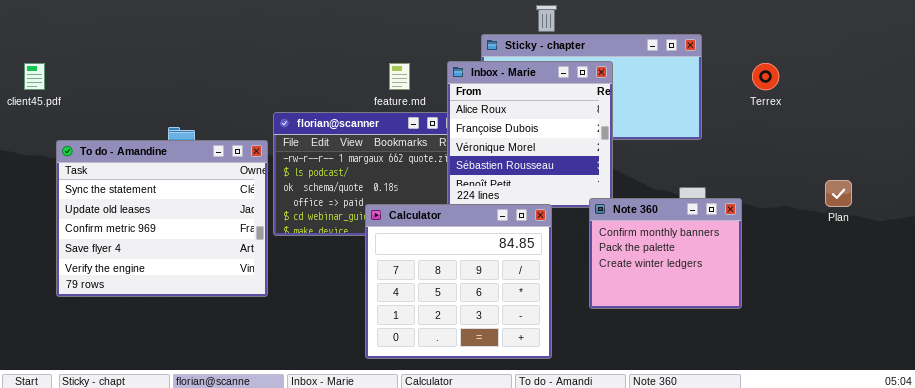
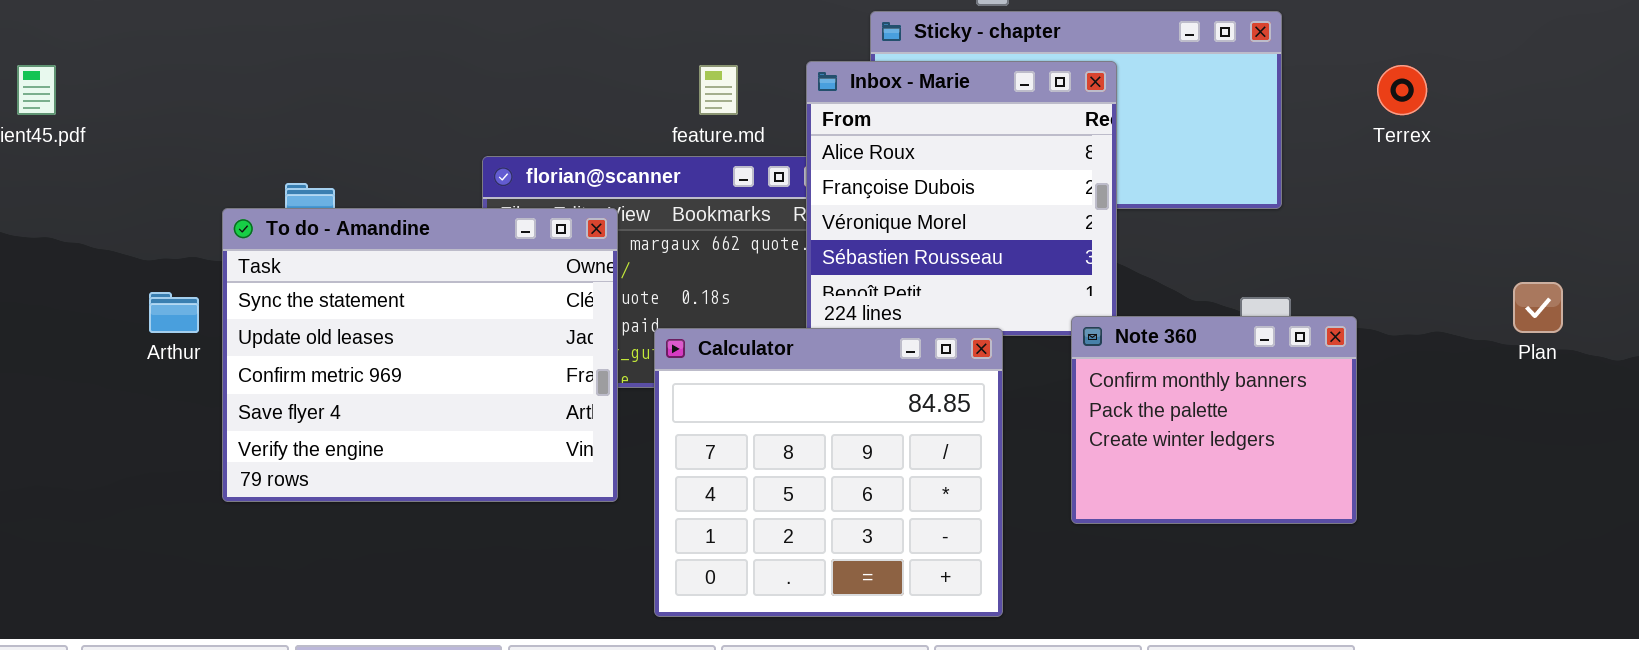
To do - Amandine: [56,140,268,297] -> [222,208,618,502], moved

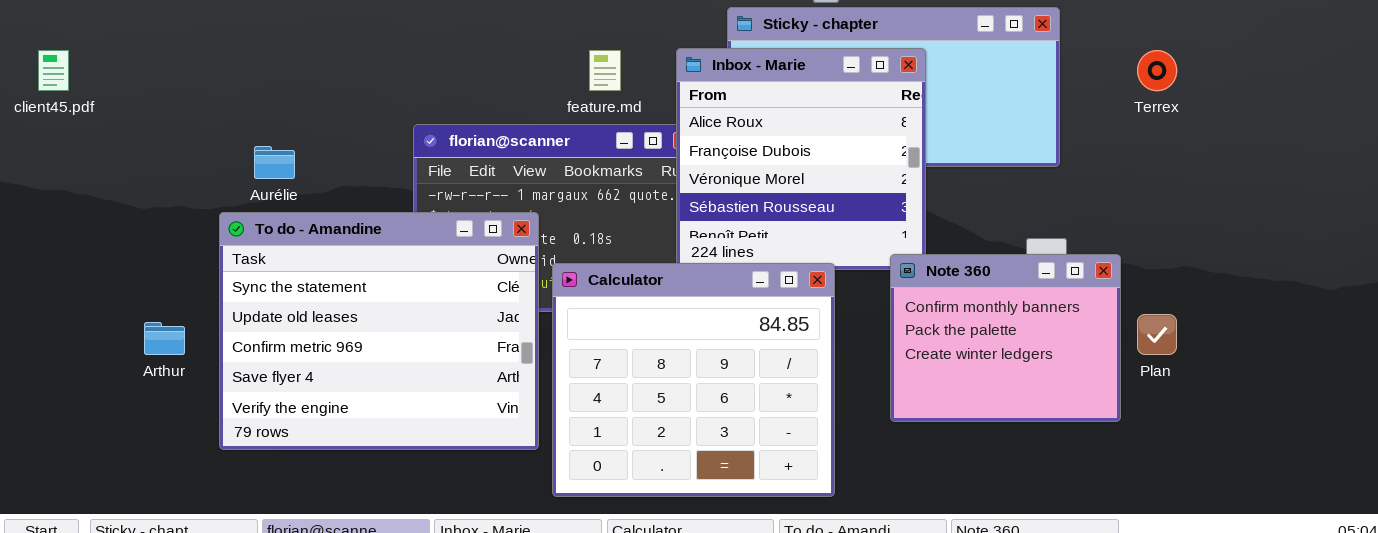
To do - Amandine: [222,208,618,502] -> [219,212,539,450], moved
Plan: [1513,282,1563,333] -> [1137,314,1177,355], moved
Arthur: [149,292,199,333] -> [144,322,185,355], moved

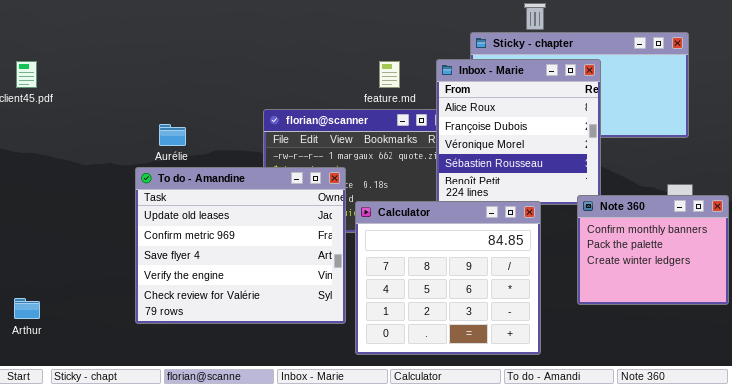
To do - Amandine: [219,212,539,450] -> [135,167,346,324], scrolled down 1 row
Arthur: [144,322,185,355] -> [14,298,40,319], moved

